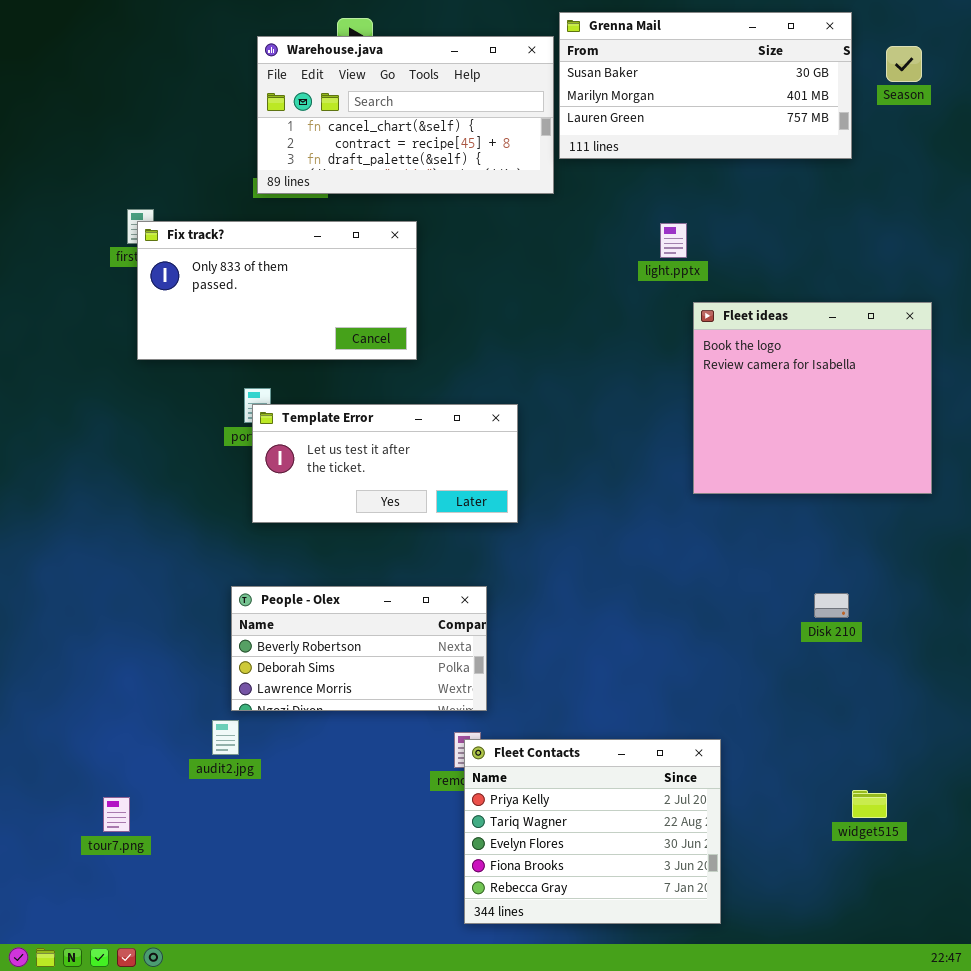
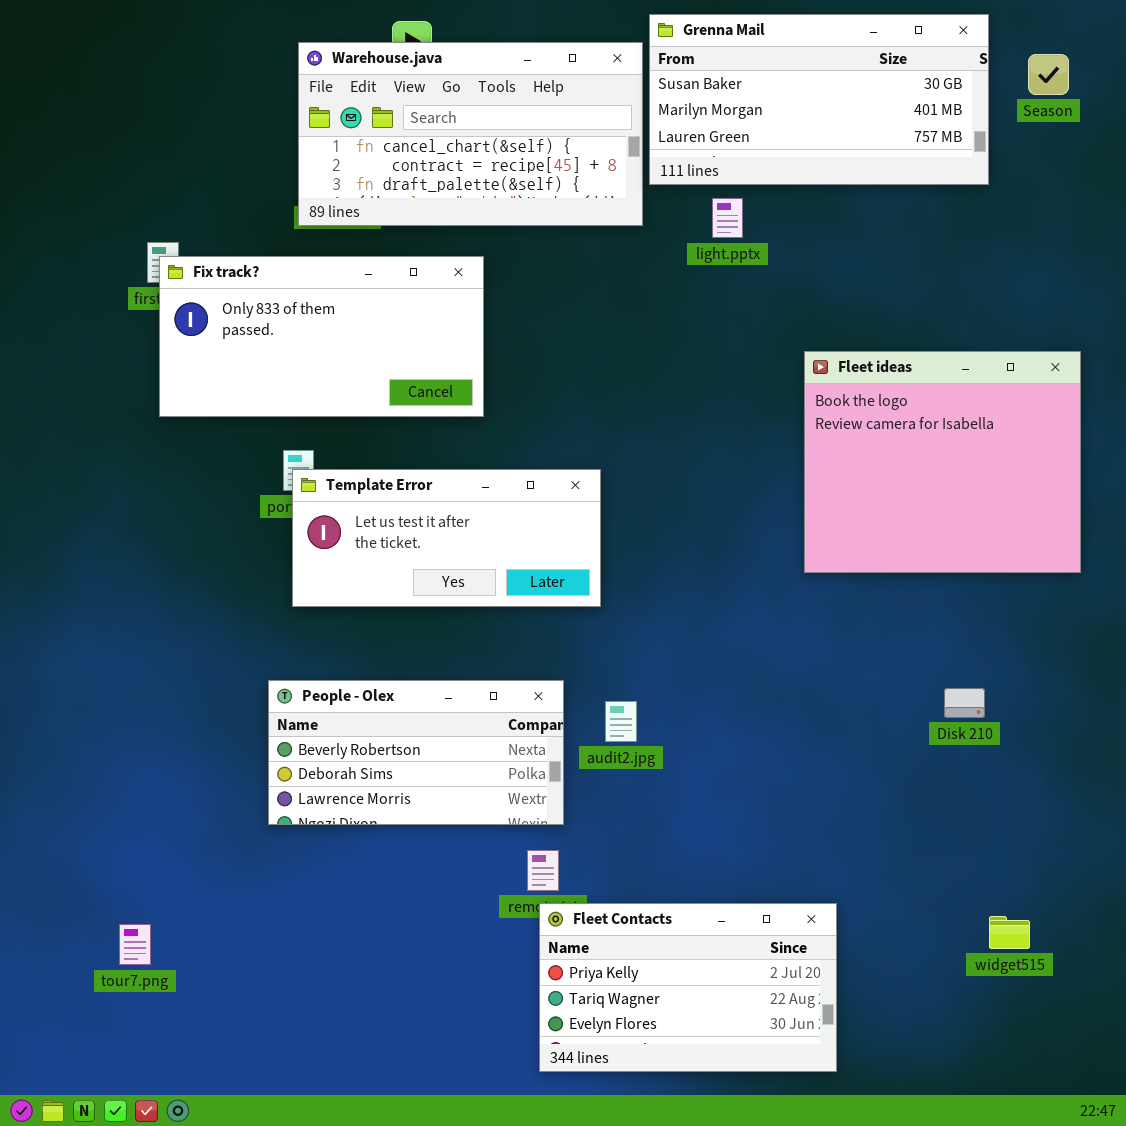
light.pptx: [660,223,687,258] -> [712,198,743,238], moved
audit2.jpg: [212,720,239,755] -> [605,701,637,742], moved
Fleet Contacts: [464,739,721,924] -> [539,903,837,1072], resized

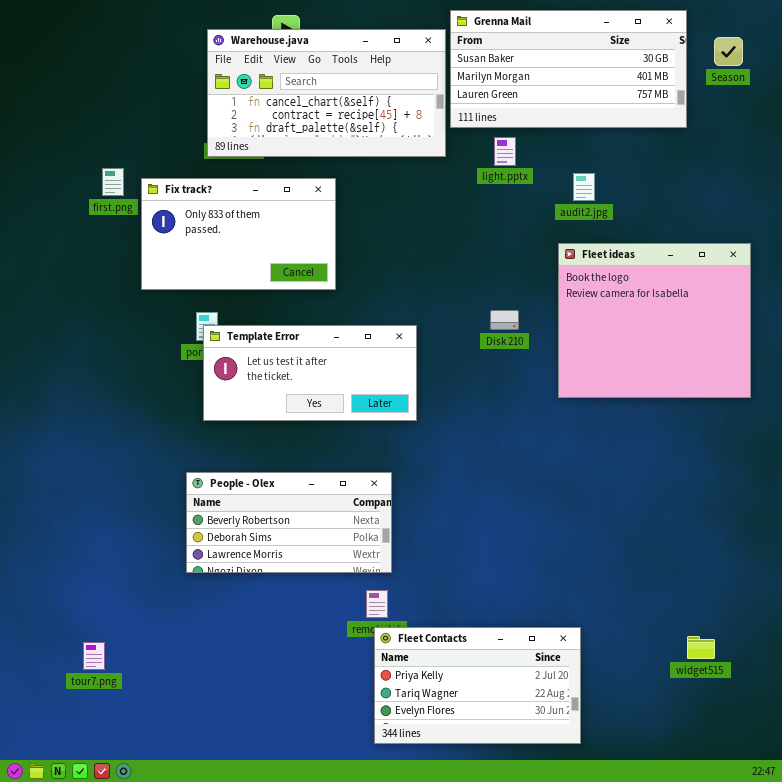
Fix track?: [159,256,484,417] -> [141,178,336,290], resized
Disk 210: [944,688,985,718] -> [490,310,519,330], moved
audit2.jpg: [605,701,637,742] -> [573,173,595,201], moved

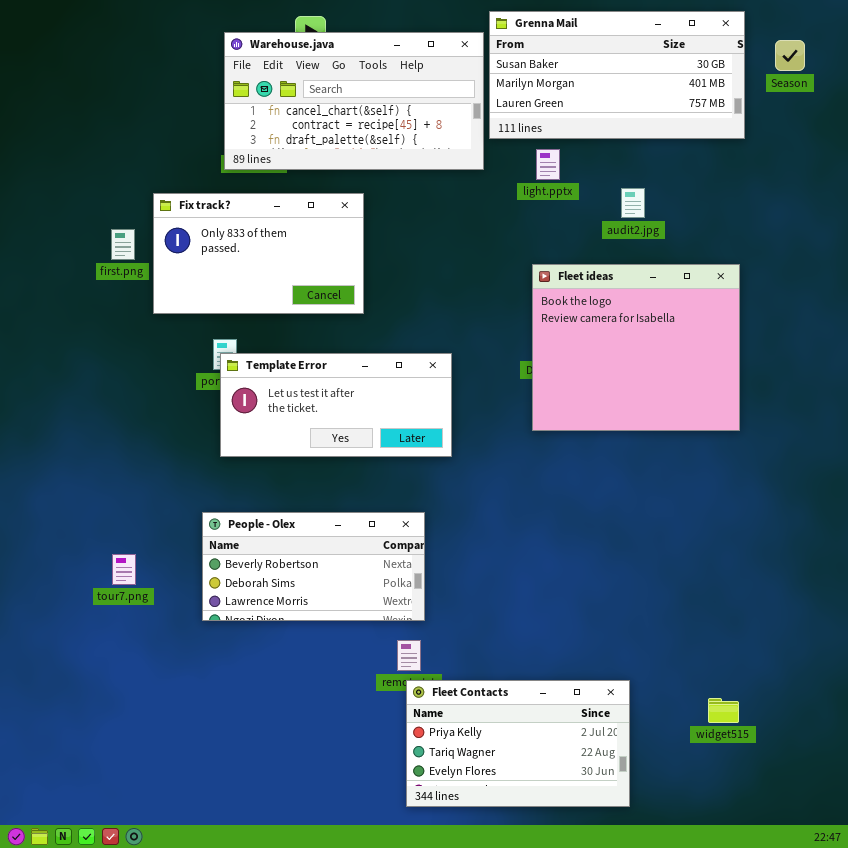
first.png: [102,168,124,196] -> [111,229,135,260], moved
Fleet ideas: [558,243,751,398] -> [532,264,740,431], moved
widget515: [687,636,715,659] -> [708,698,739,723], moved
tour7.png: [83,642,105,670] -> [112,554,136,585], moved

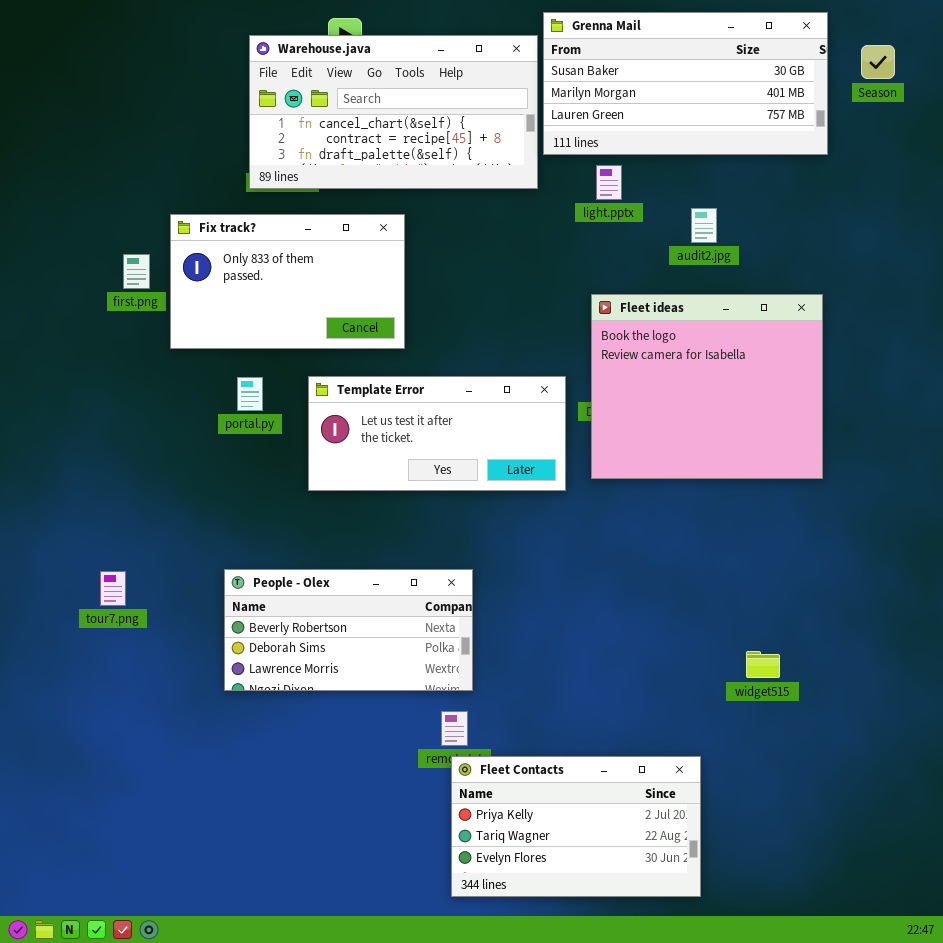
Template Error: [220,353,452,457] -> [308,376,566,491], moved
tour7.png: [112,554,136,585] -> [100,571,126,606], moved
widget515: [708,698,739,723] -> [746,651,780,678], moved

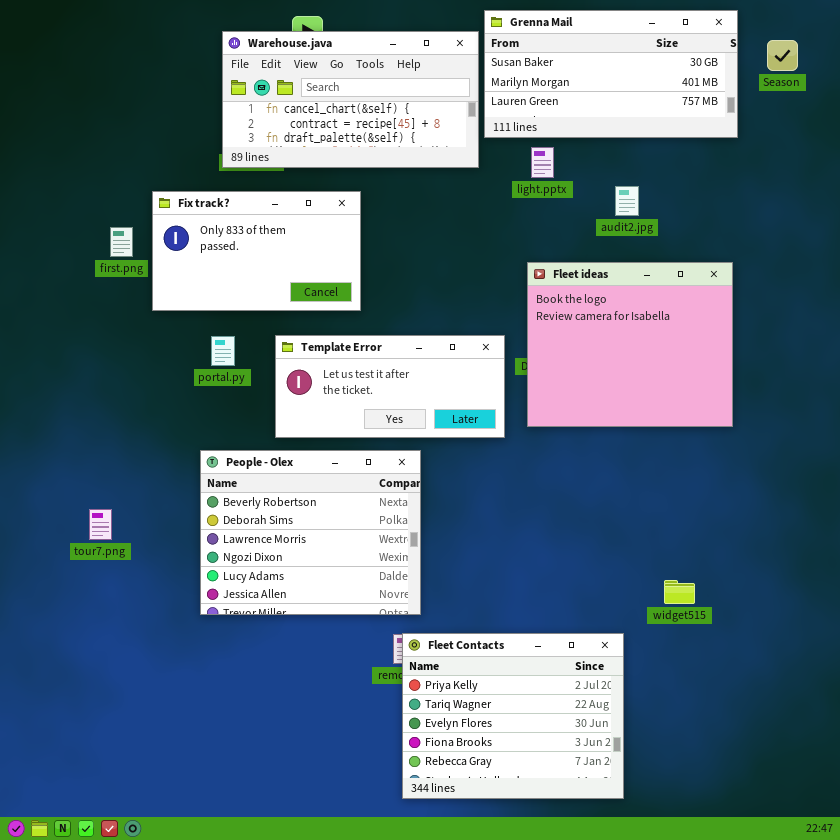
People - Olex: [224,569,473,691] -> [200,450,421,615], resized
Fleet Contacts: [451,756,701,897] -> [402,633,624,799], resized

